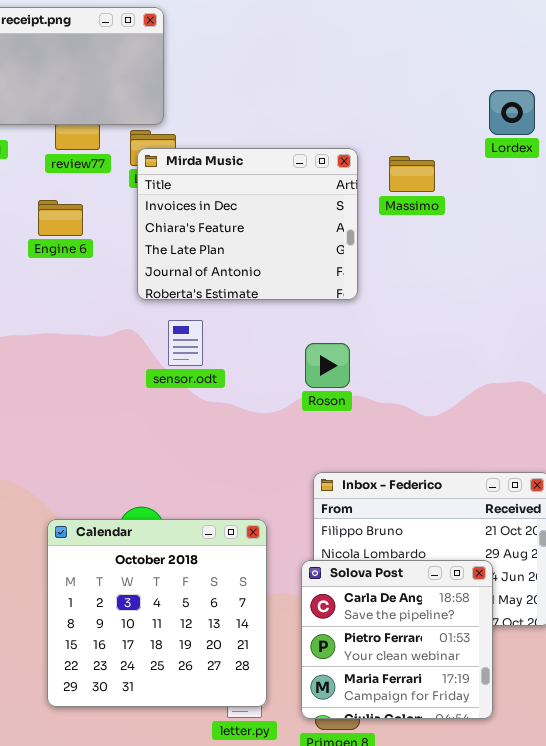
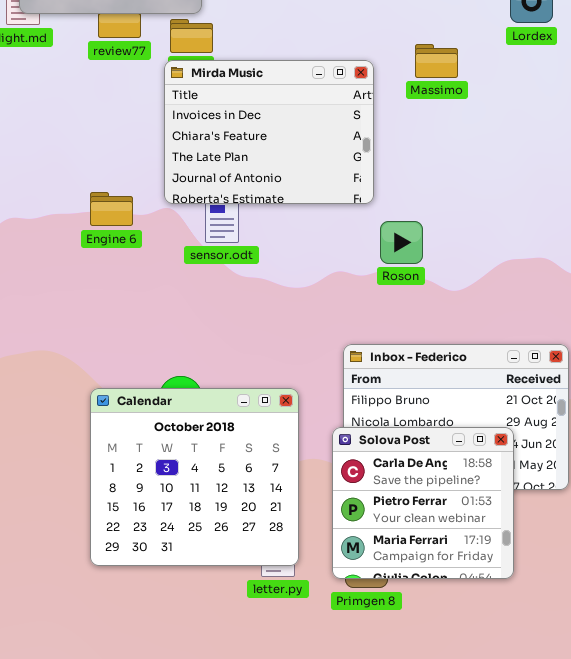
Mirda Music: [137,148,358,300] -> [164,60,374,204], moved
Engine 6: [38,200,83,236] -> [90,192,133,226], moved
Roson: [305,343,350,388] -> [380,221,423,264], moved

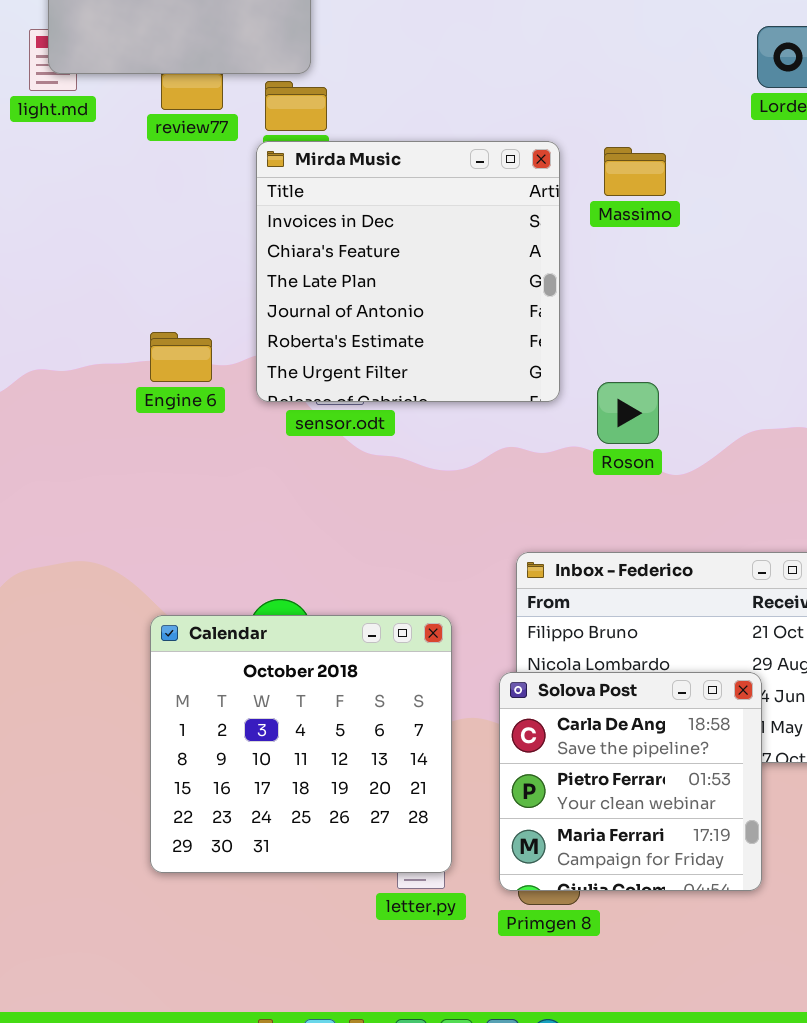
Massimo: [415,44,458,78] -> [604,147,666,196], moved
Mirda Music: [164,60,374,204] -> [256,141,560,402], resized
Roson: [380,221,423,264] -> [597,382,659,444], moved

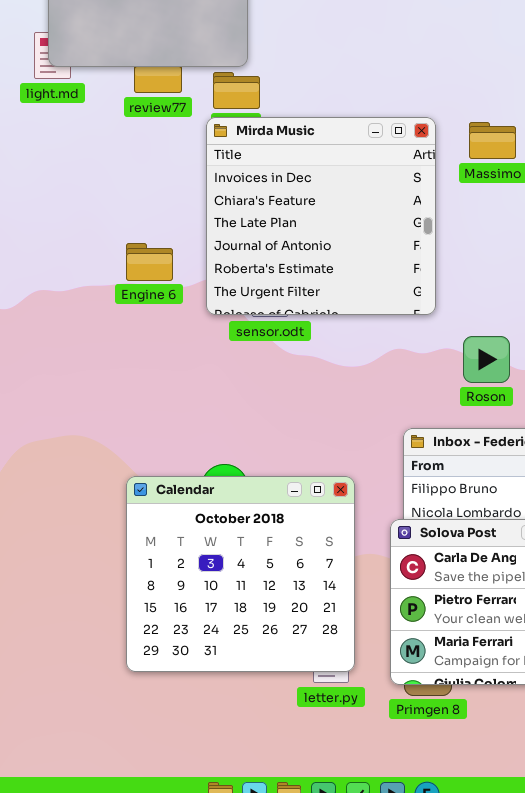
Engine 6: [150,332,212,382] -> [126,243,173,281], moved
Roson: [597,382,659,444] -> [463,336,510,383], moved

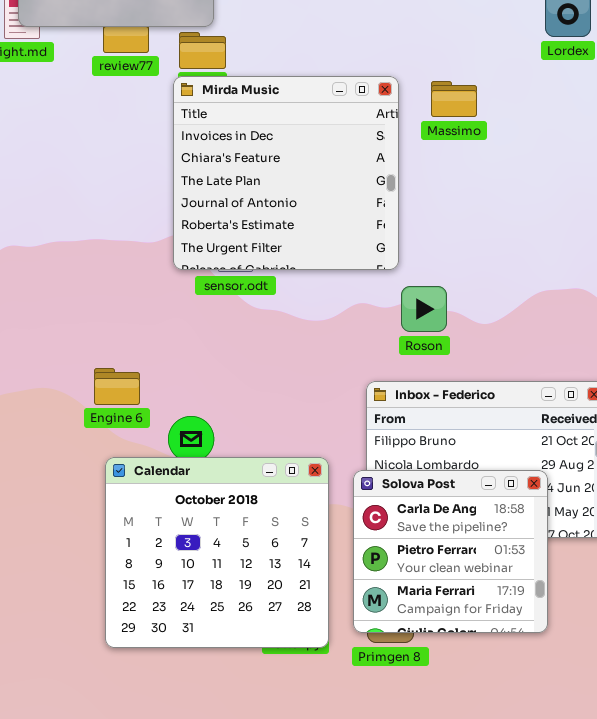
Engine 6: [126,243,173,281] -> [94,368,140,405], moved
Roson: [463,336,510,383] -> [401,286,447,332], moved
Calendar: [126,476,355,672] -> [105,457,329,648], moved

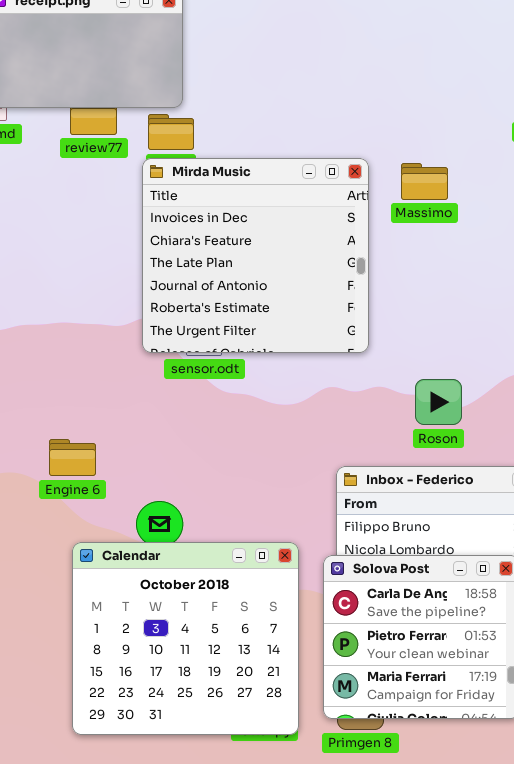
Roson: [401,286,447,332] -> [415,379,462,425], moved
Engine 6: [94,368,140,405] -> [49,439,96,476], moved

